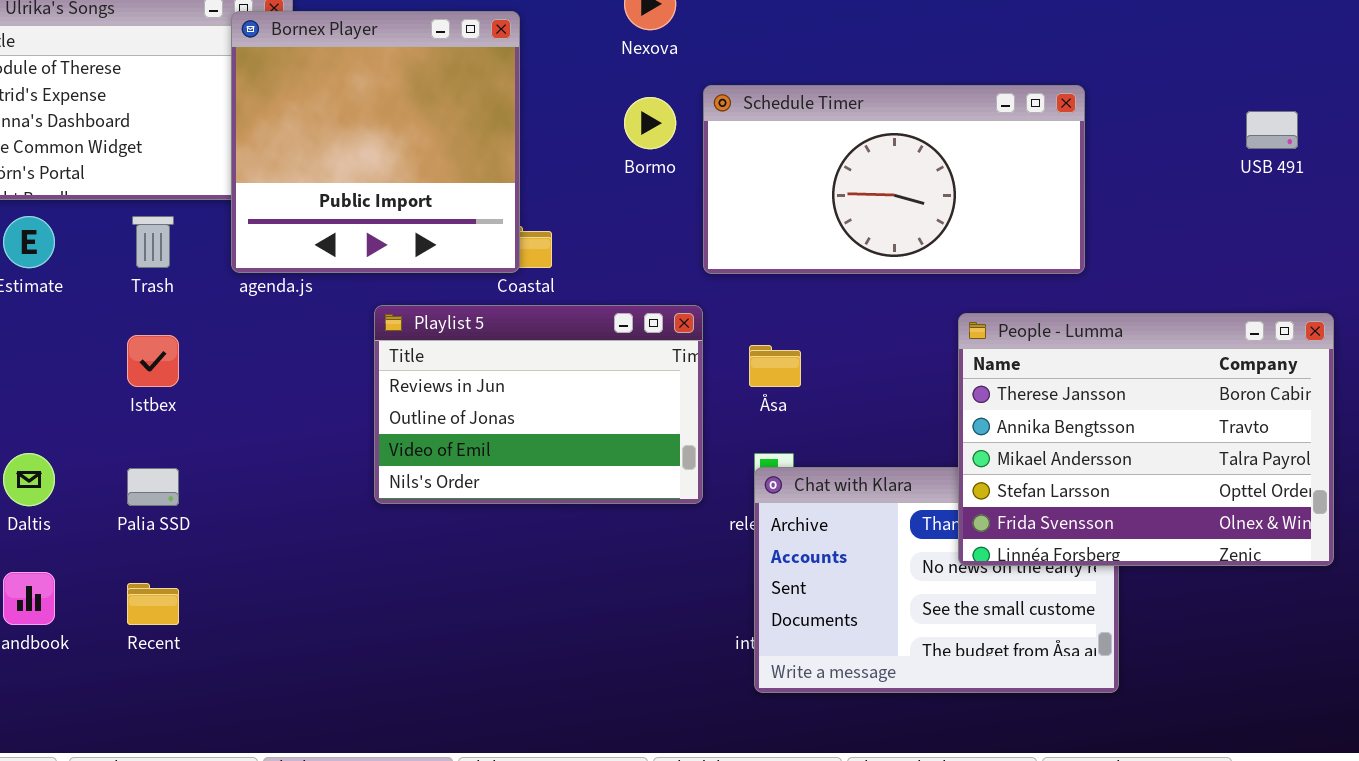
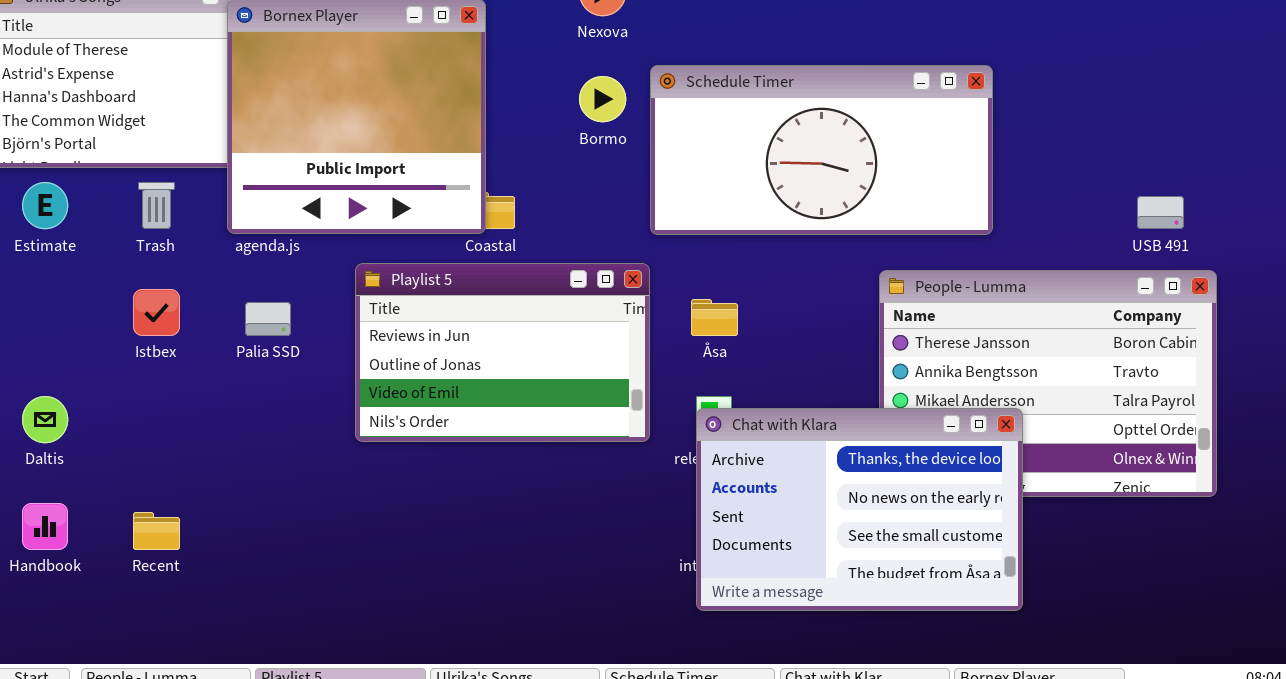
USB 491: [1246,111,1298,149] -> [1137,196,1184,229], moved
Chat with Klara: [754,467,1119,693] -> [696,408,1023,611], raised
Palia SSD: [127,468,179,506] -> [245,302,291,336], moved

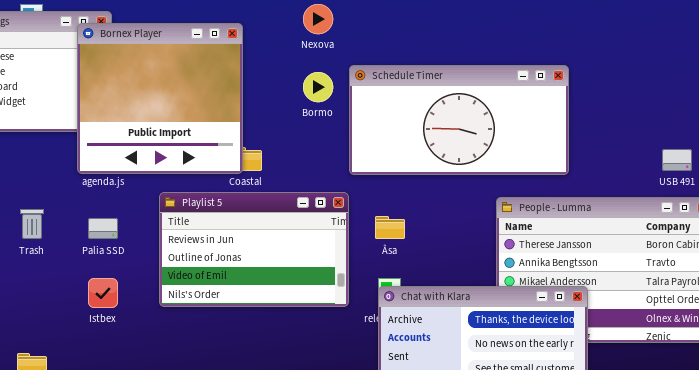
Trash: [138,182,175,229] -> [20,209,44,239], moved
Istbex: [133,289,180,336] -> [88,278,118,308], moved

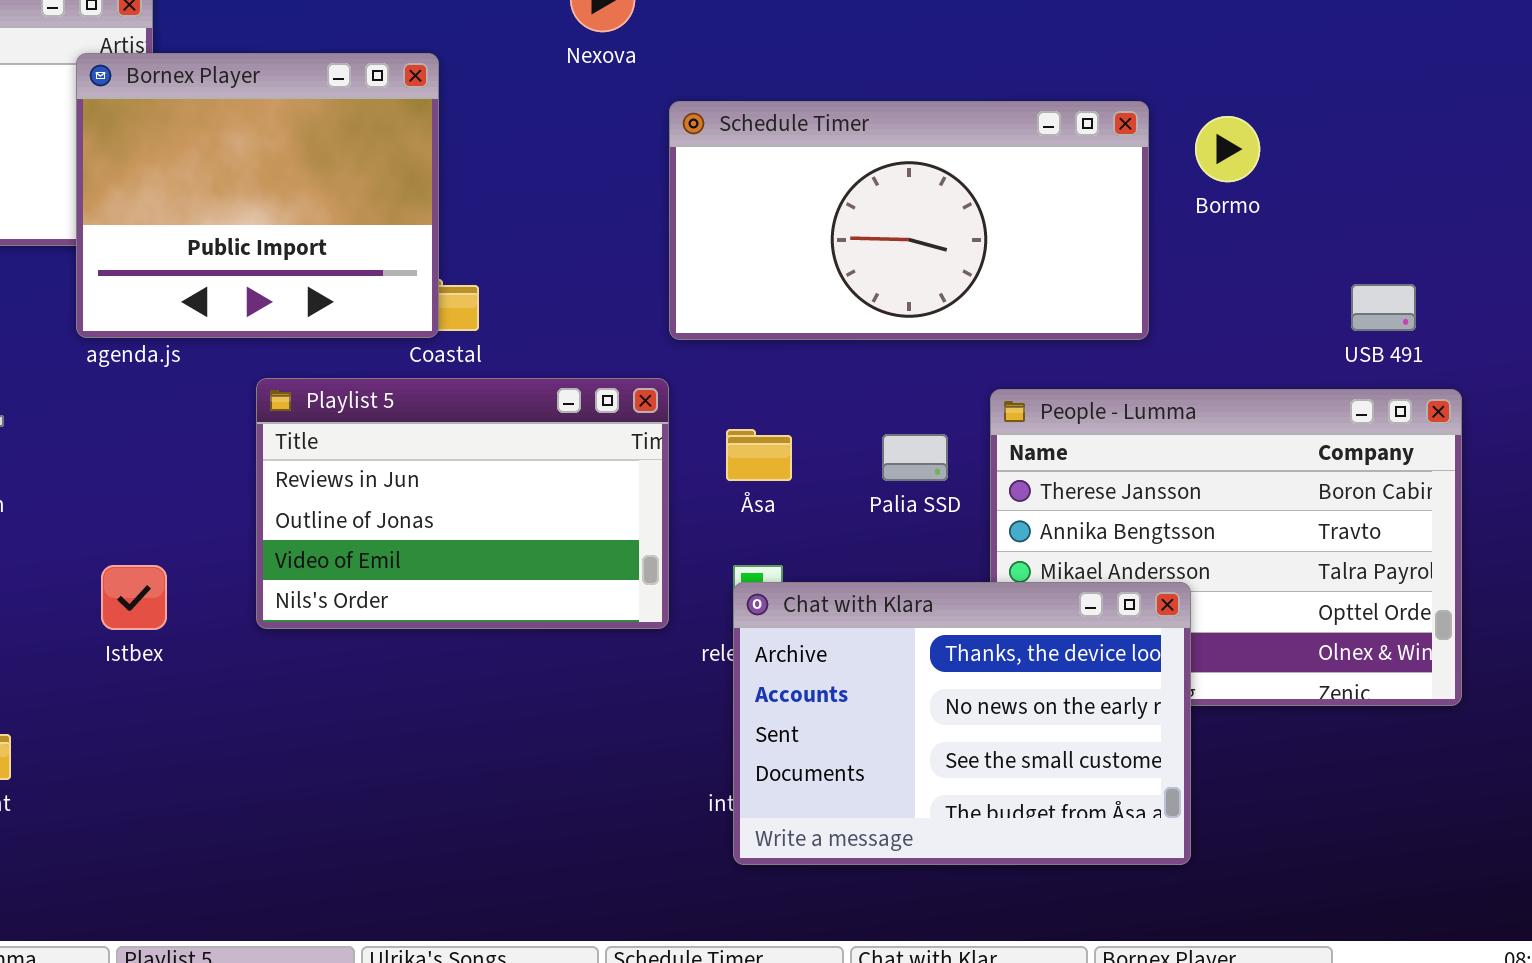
Bornex Player: [77,23,243,174] -> [76,53,439,338], resized
Bormo: [303,72,333,102] -> [1195,116,1260,182], moved
Palia SSD: [88,218,118,239] -> [882,434,948,481], moved

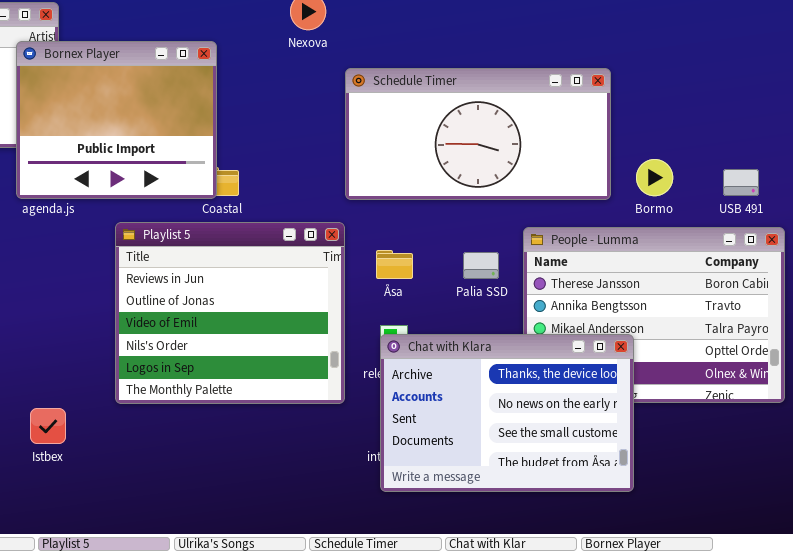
Bormo: [1195,116,1260,182] -> [636,159,673,196], moved
Playlist 5: [256,378,669,629] -> [115,222,345,404], resized
Istbex: [101,565,167,630] -> [30,408,66,444], moved

